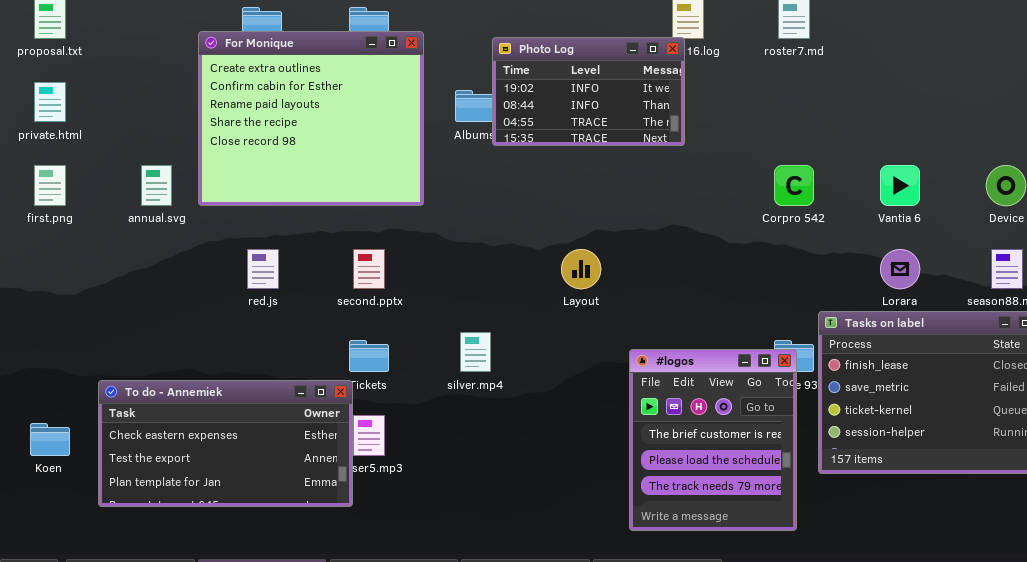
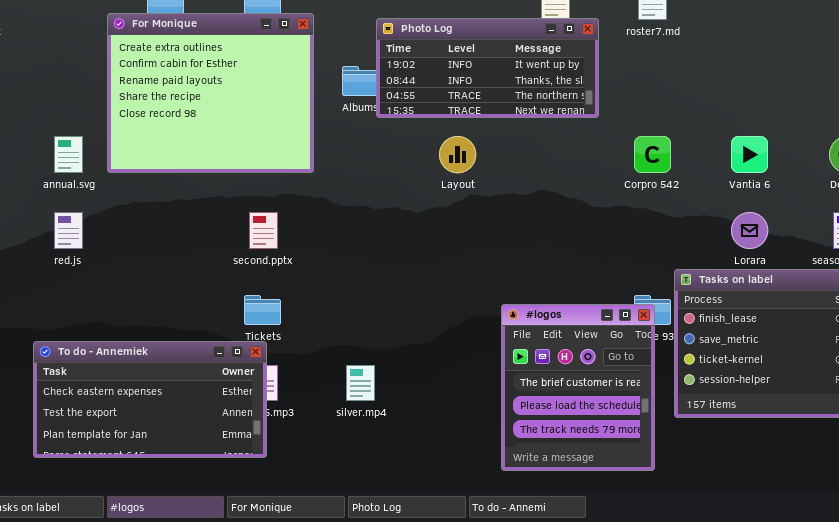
Photo Log: [492,37,685,146] -> [376,18,599,118], resized
red.js: [247,249,279,289] -> [54,212,83,249], moved
Layout: [561,249,601,289] -> [439,136,476,173], moved
silver.mp4: [460,332,491,372] -> [346,365,375,401], moved
To do - Annemiek: [98,380,353,507] -> [33,341,267,458], moved

